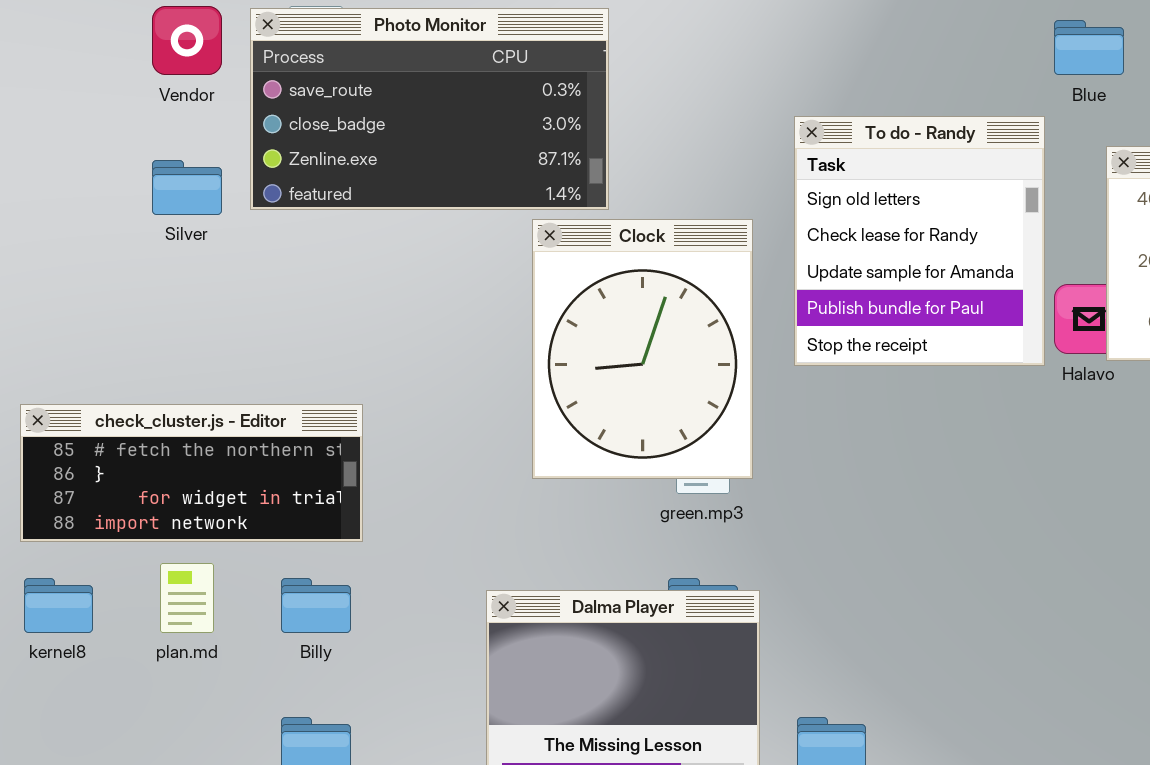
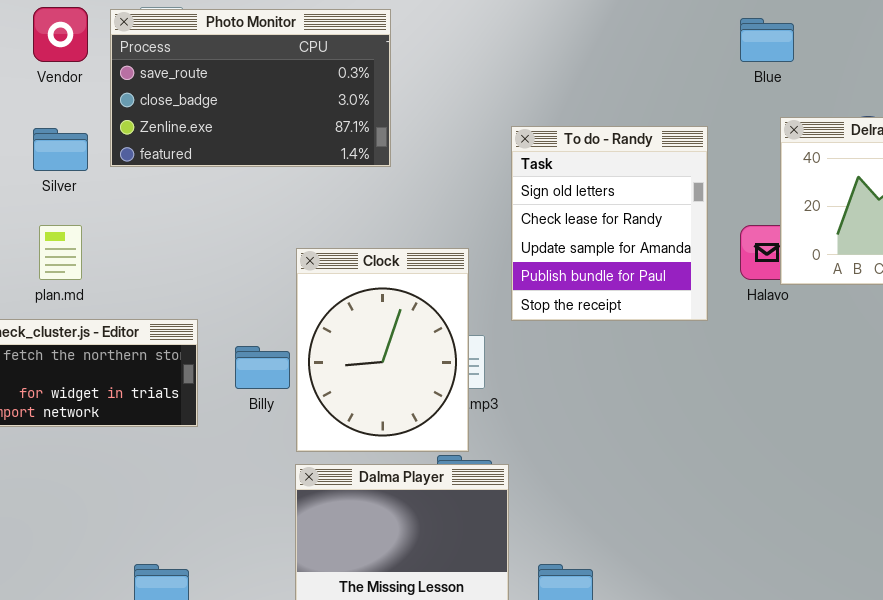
To do - Randy: [794,116,1045,366] -> [511,126,708,321], moved
Clock: [532,219,753,479] -> [296,248,469,452], moved
plan.md: [160,563,214,633] -> [39,225,82,280], moved
Billy: [281,578,351,633] -> [235,346,290,389], moved

